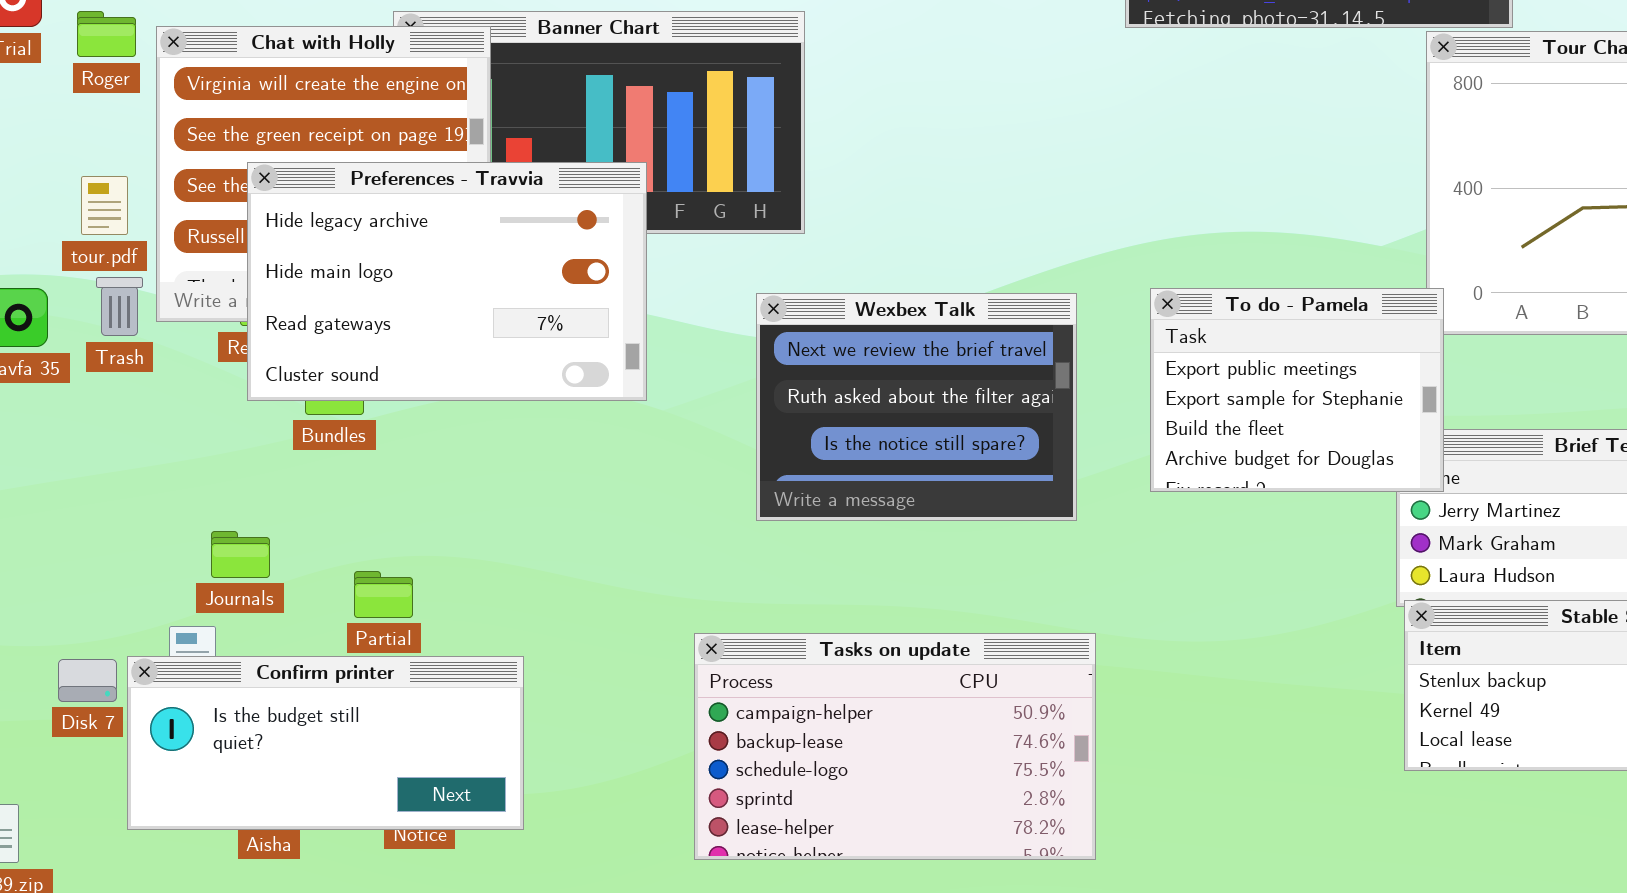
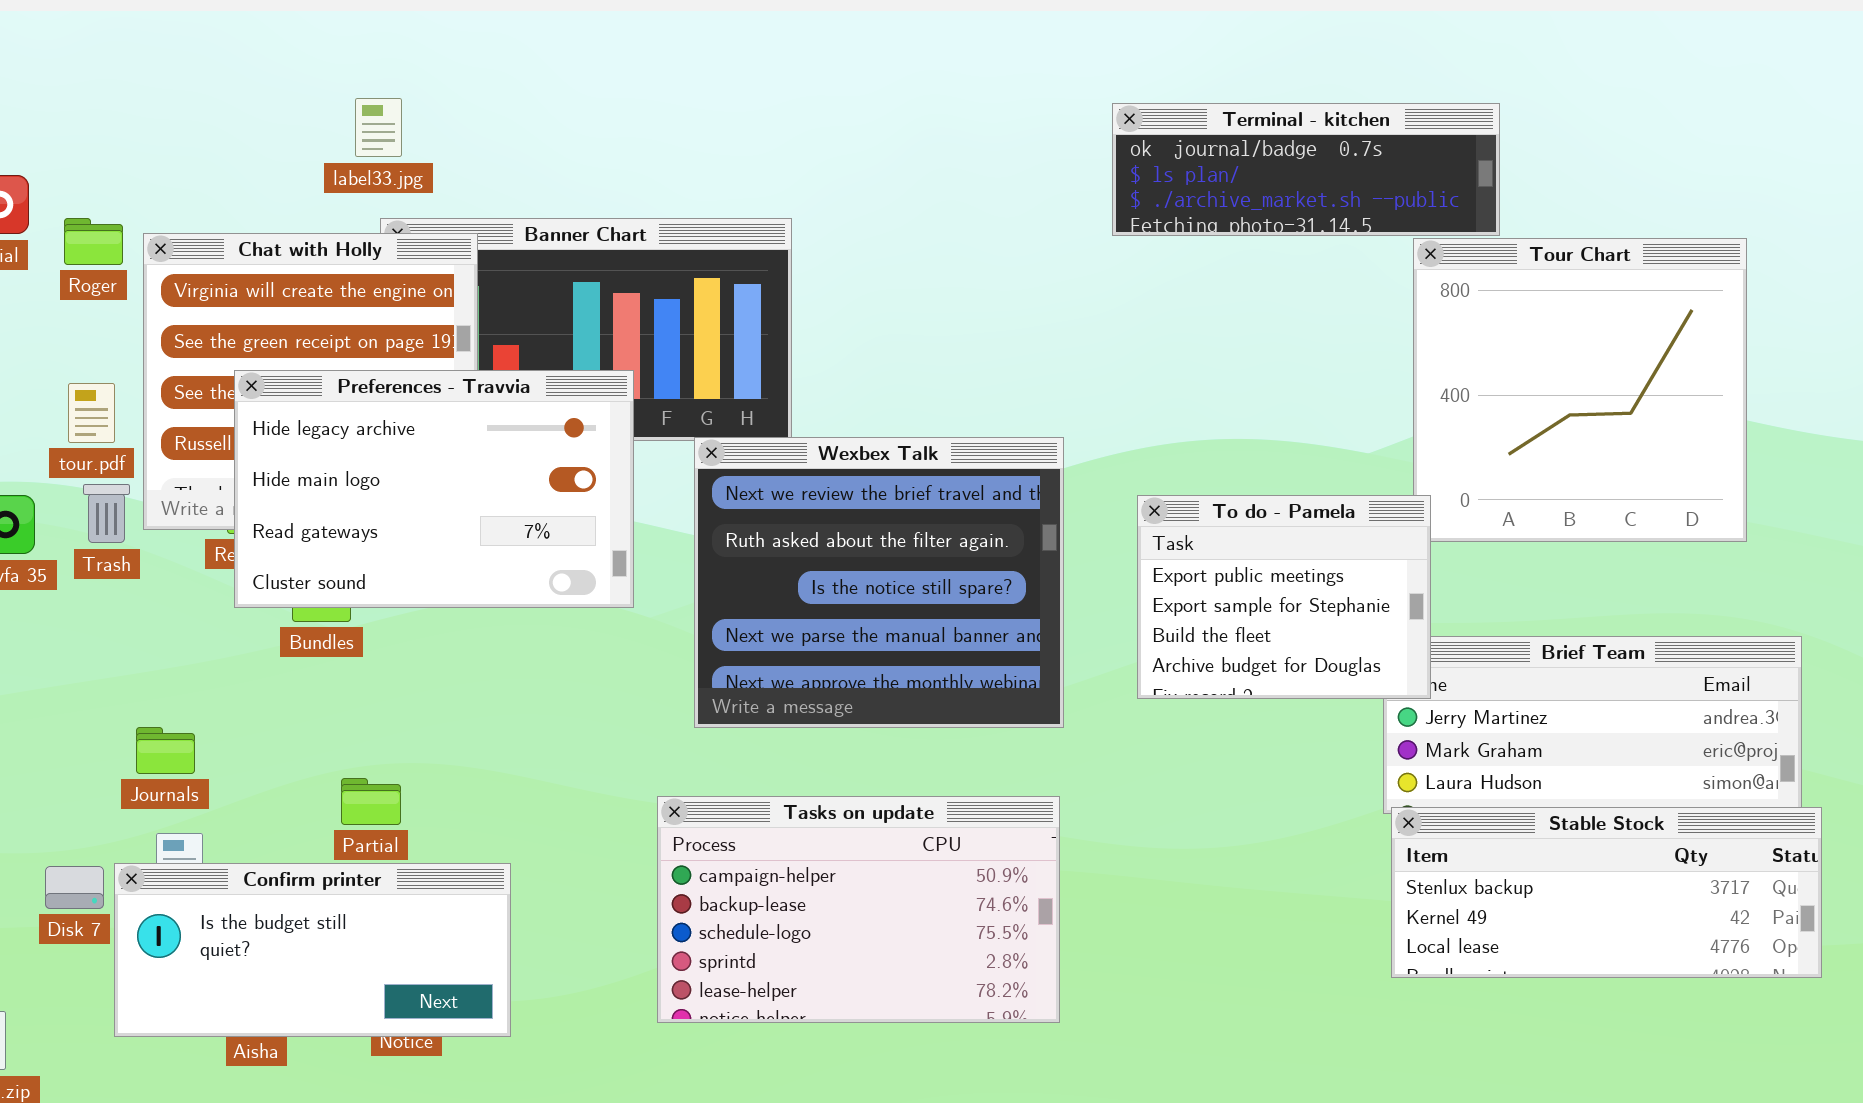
Wexbex Talk: [756,293,1077,521] -> [694,437,1064,728], resized
Journals: [211,531,270,578] -> [136,727,195,774], moved
Tasks on update: [694,633,1096,860] -> [657,796,1060,1023], moved

